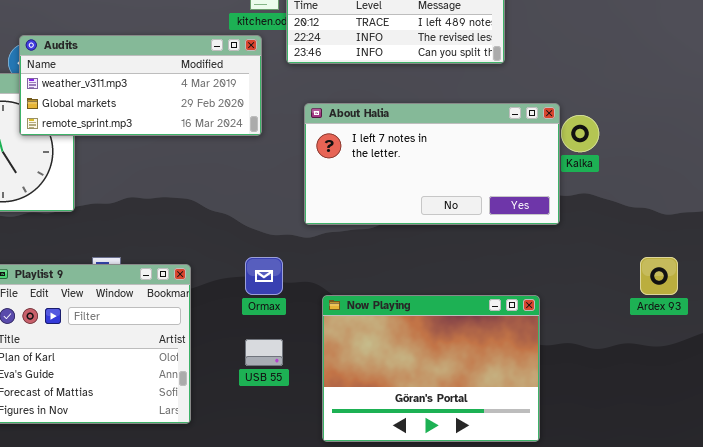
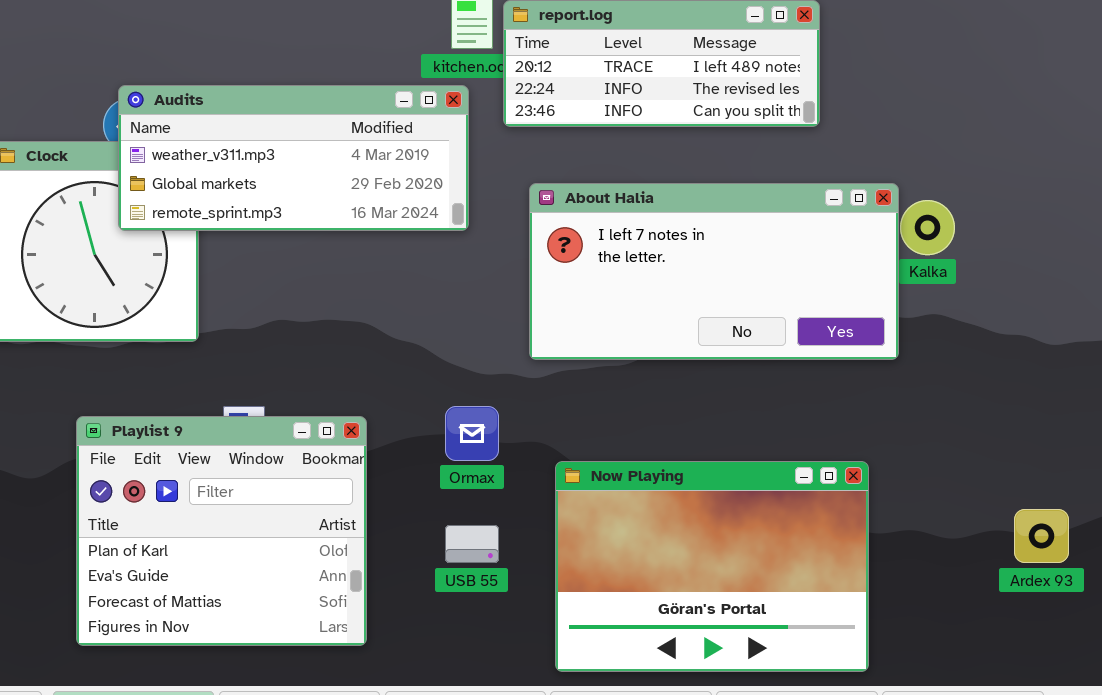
Ardex 93: [640,257,678,295] -> [1014,509,1069,563], moved

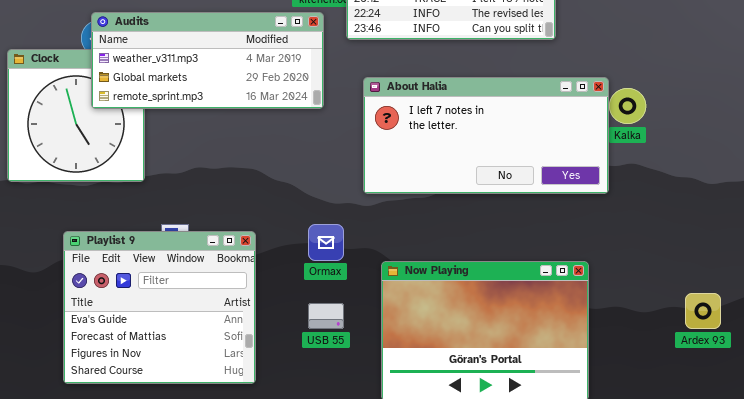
Playlist 9: [76,416,367,646] -> [63,231,256,384], scrolled down 1 row

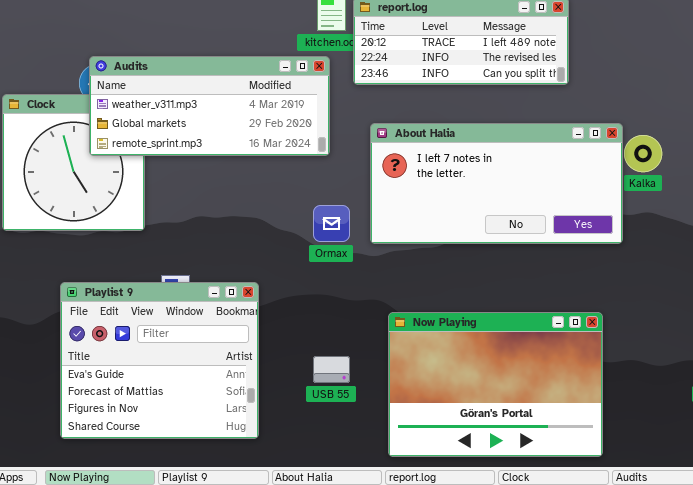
Ormax: [308,224,344,261] -> [313,205,350,242], moved

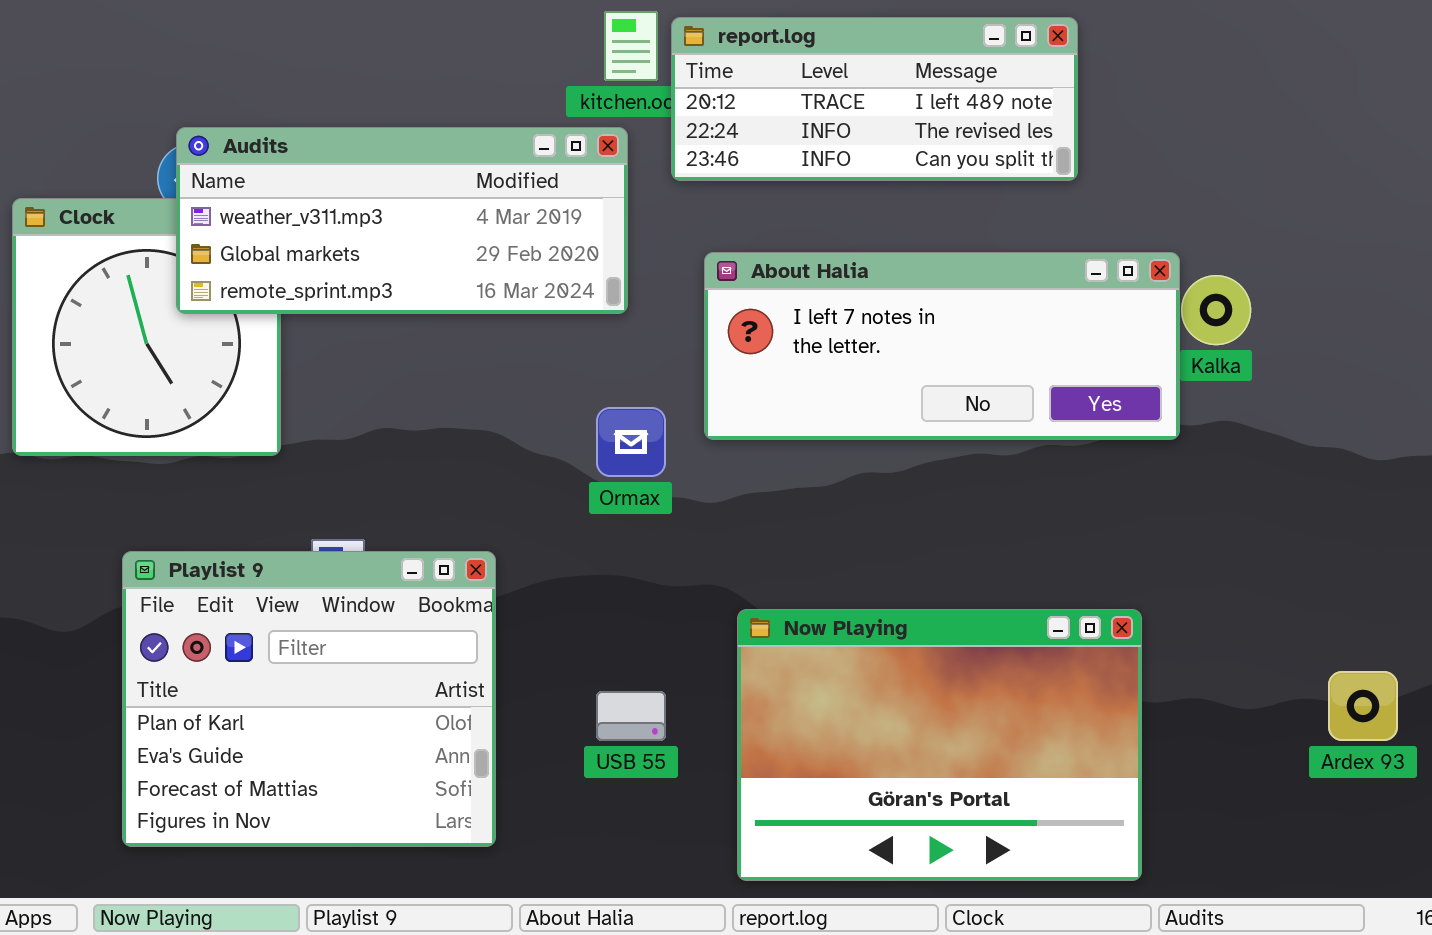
About Halia: [370,123,623,244] -> [704,252,1180,440], resized
Playlist 9: [60,282,259,439] -> [122,551,496,847], scrolled up 1 row

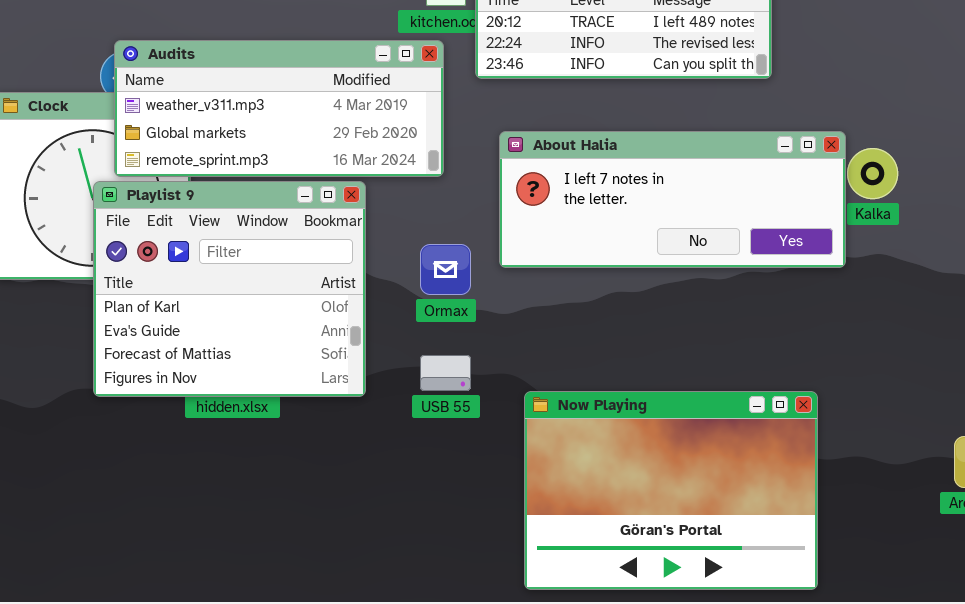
Playlist 9: [122,551,496,847] -> [93,181,366,397], moved
USB 55: [596,691,666,741] -> [420,355,471,391], moved

